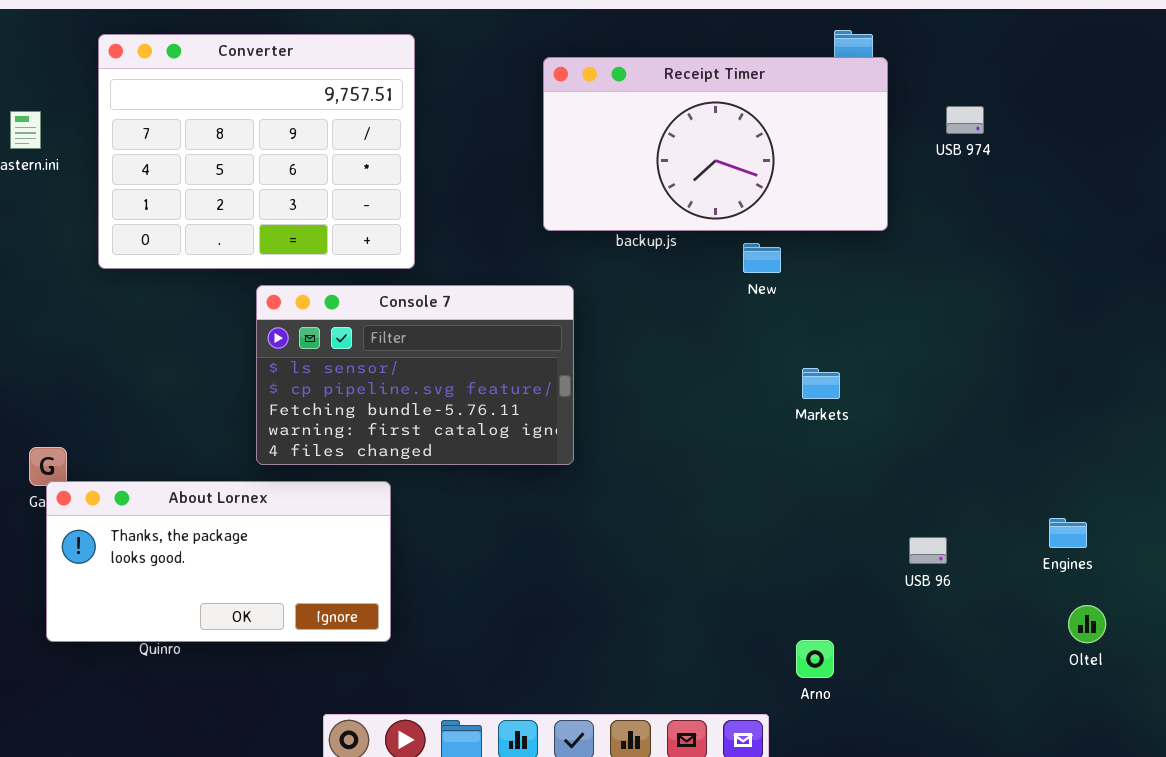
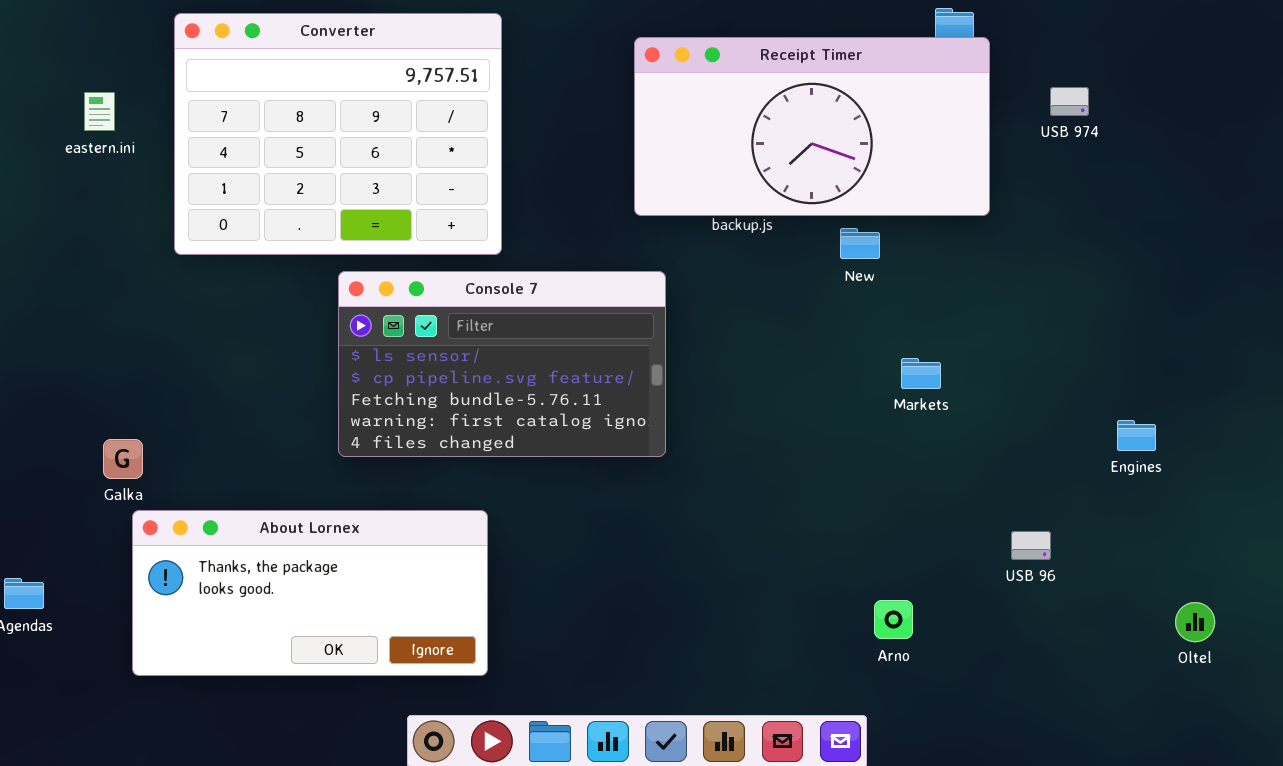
About Lornex: [46,481,391,642] -> [132,510,488,676], moved
Engines: [1049,518,1087,548] -> [1117,420,1156,451], moved
Arno: [796,640,834,678] -> [874,600,913,639], moved

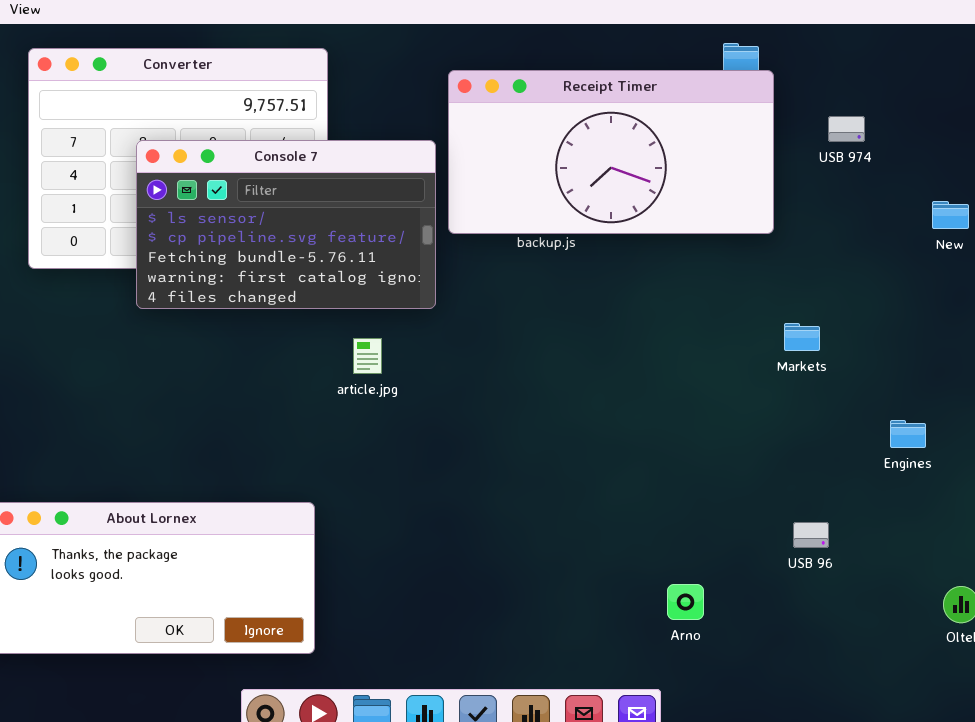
New: [840,228,880,259] -> [932,201,969,229], moved
Console 7: [338,271,666,457] -> [136,140,436,309], moved
Markets: [901,358,941,389] -> [784,323,820,351], moved

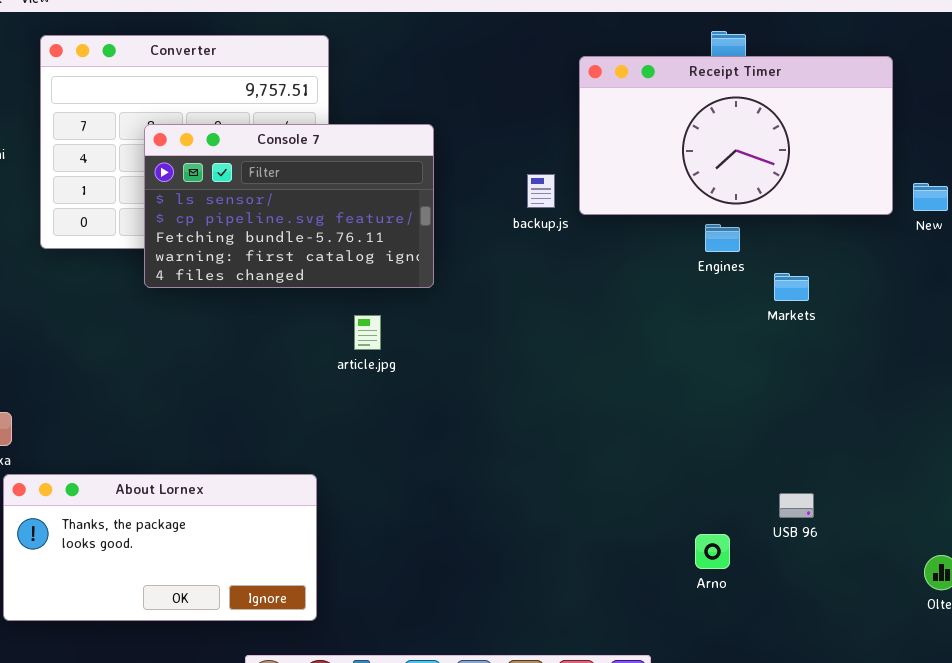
Receipt Timer: [448,70,774,234] -> [579,56,893,215], moved
Markets: [784,323,820,351] -> [774,273,809,301], moved
Engines: [890,420,926,448] -> [705,224,740,252], moved
Arno: [667,584,704,620] -> [695,534,730,569], moved

